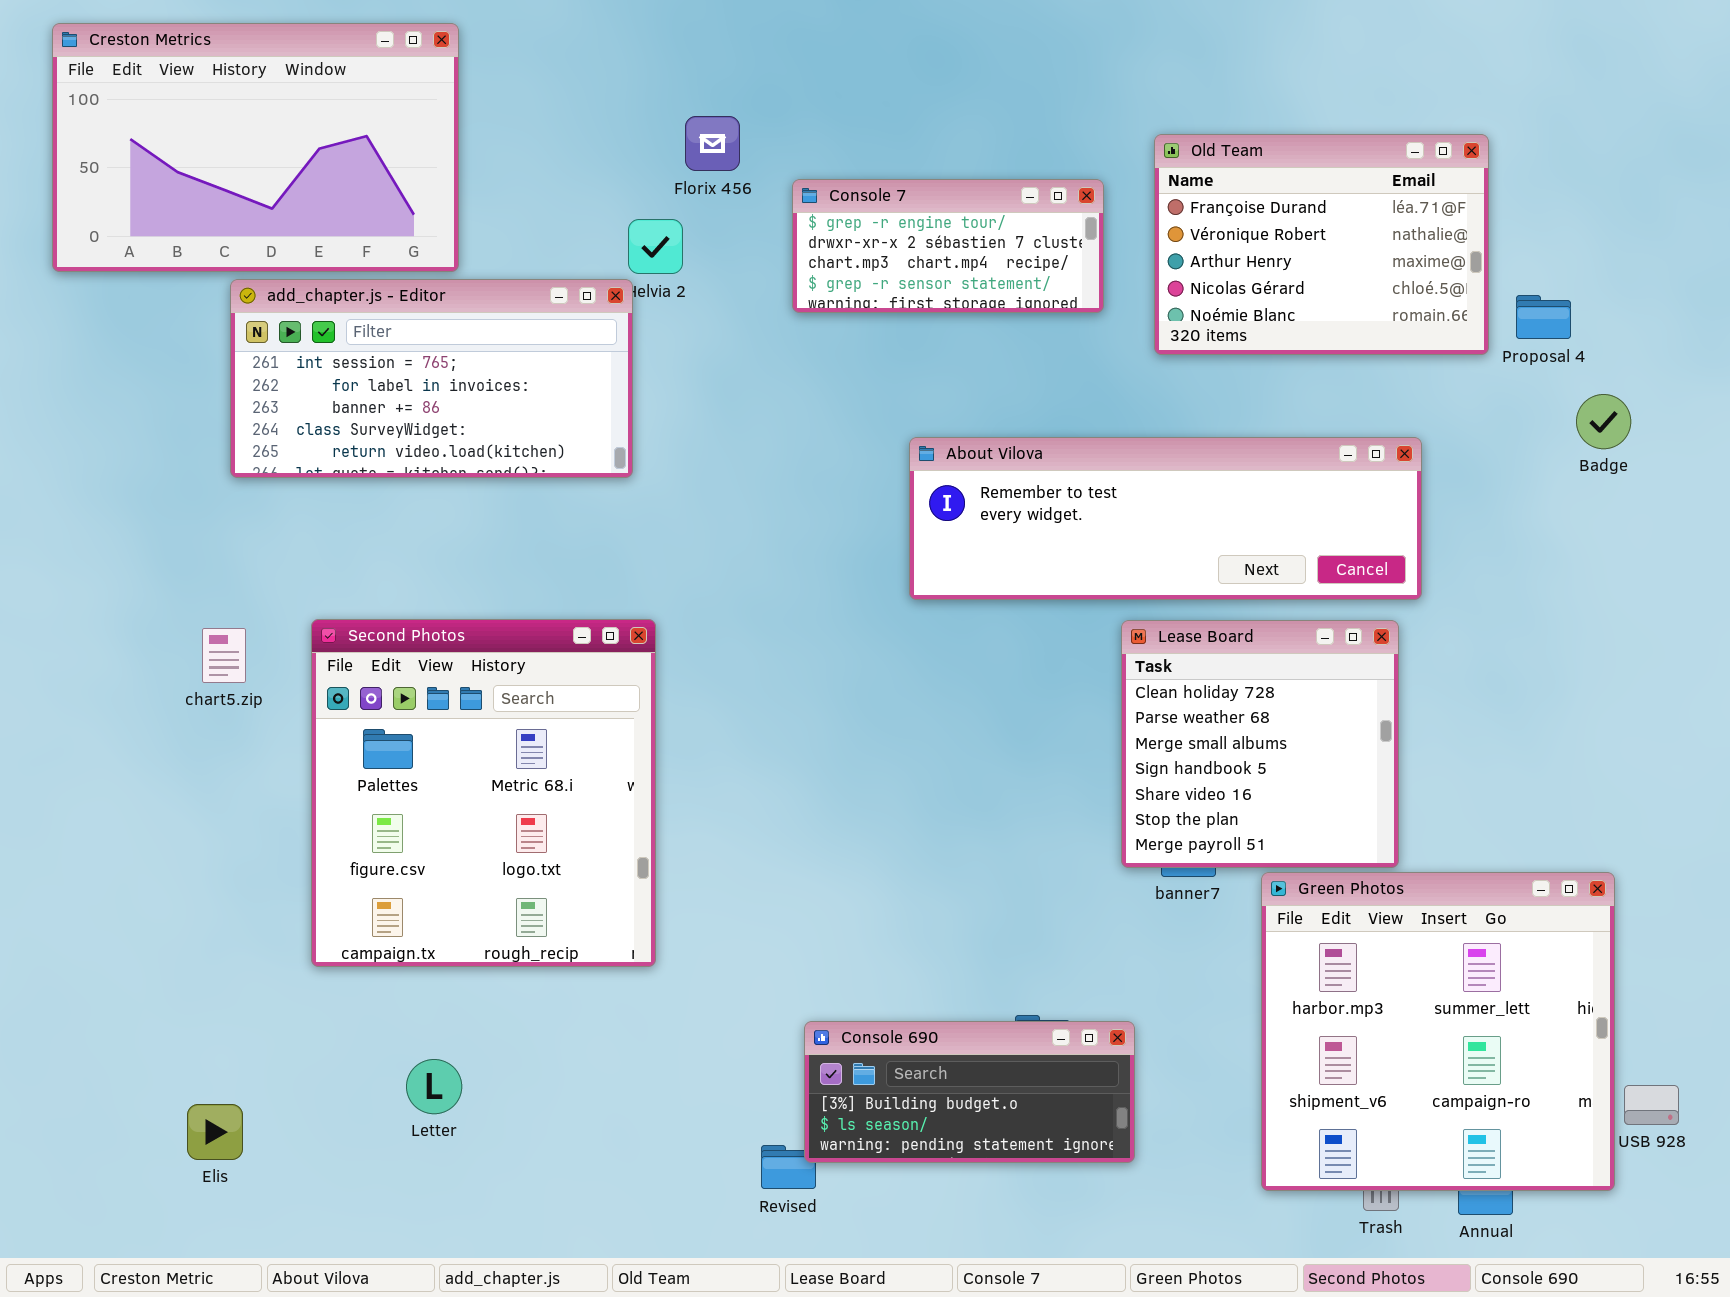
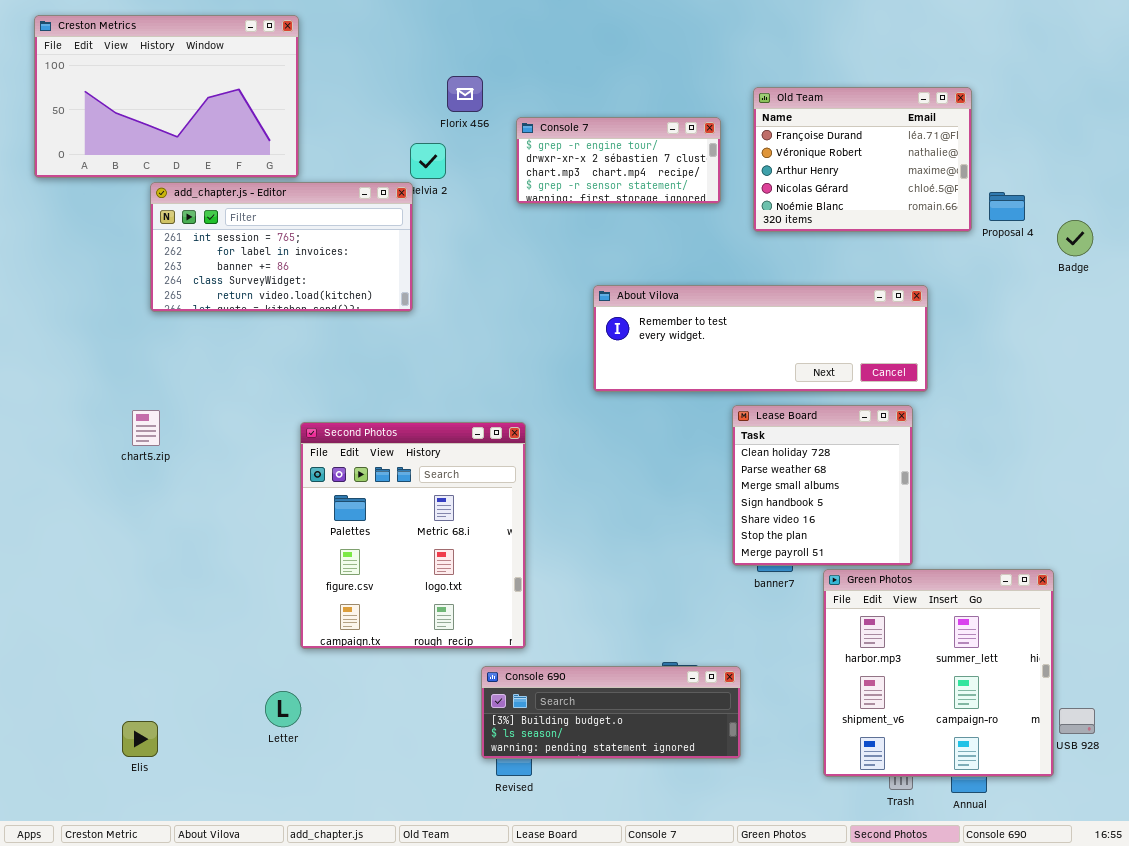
Badge: [1576,394,1631,449] -> [1057,220,1093,256], moved
Second Photos: [311,619,656,967] -> [300,422,526,649], moved
Console 690: [804,1021,1135,1163] -> [481,666,741,759], resized

